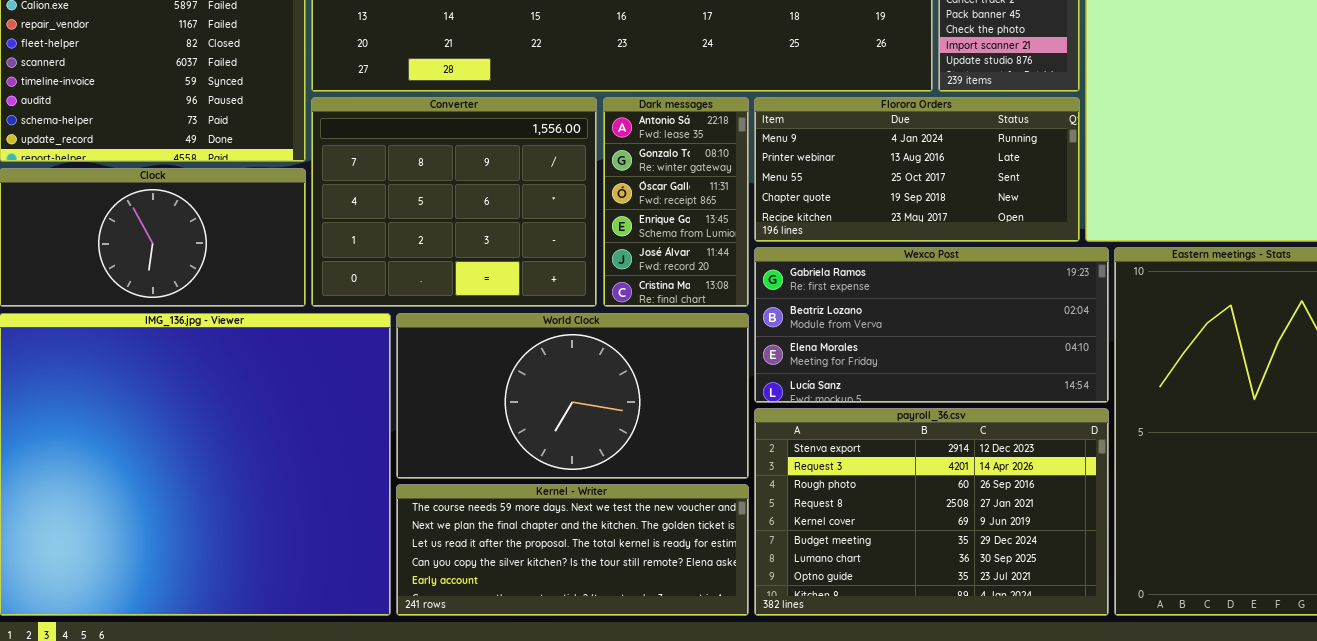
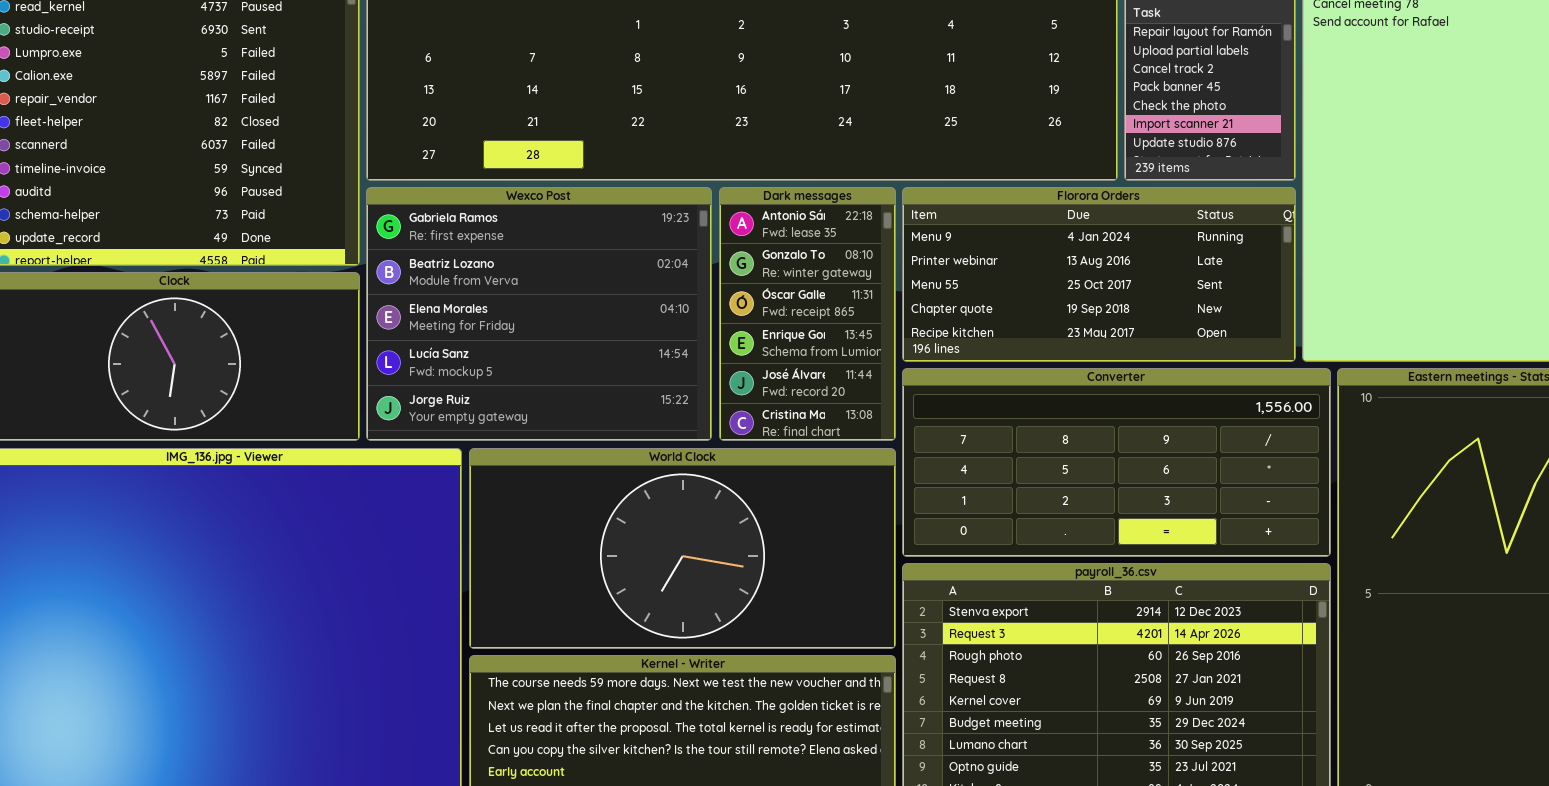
Converter: [311,97,597,307] -> [902,368,1331,557], moved, resized
Wexco Post: [754,247,1109,403] -> [366,187,712,441], moved, resized

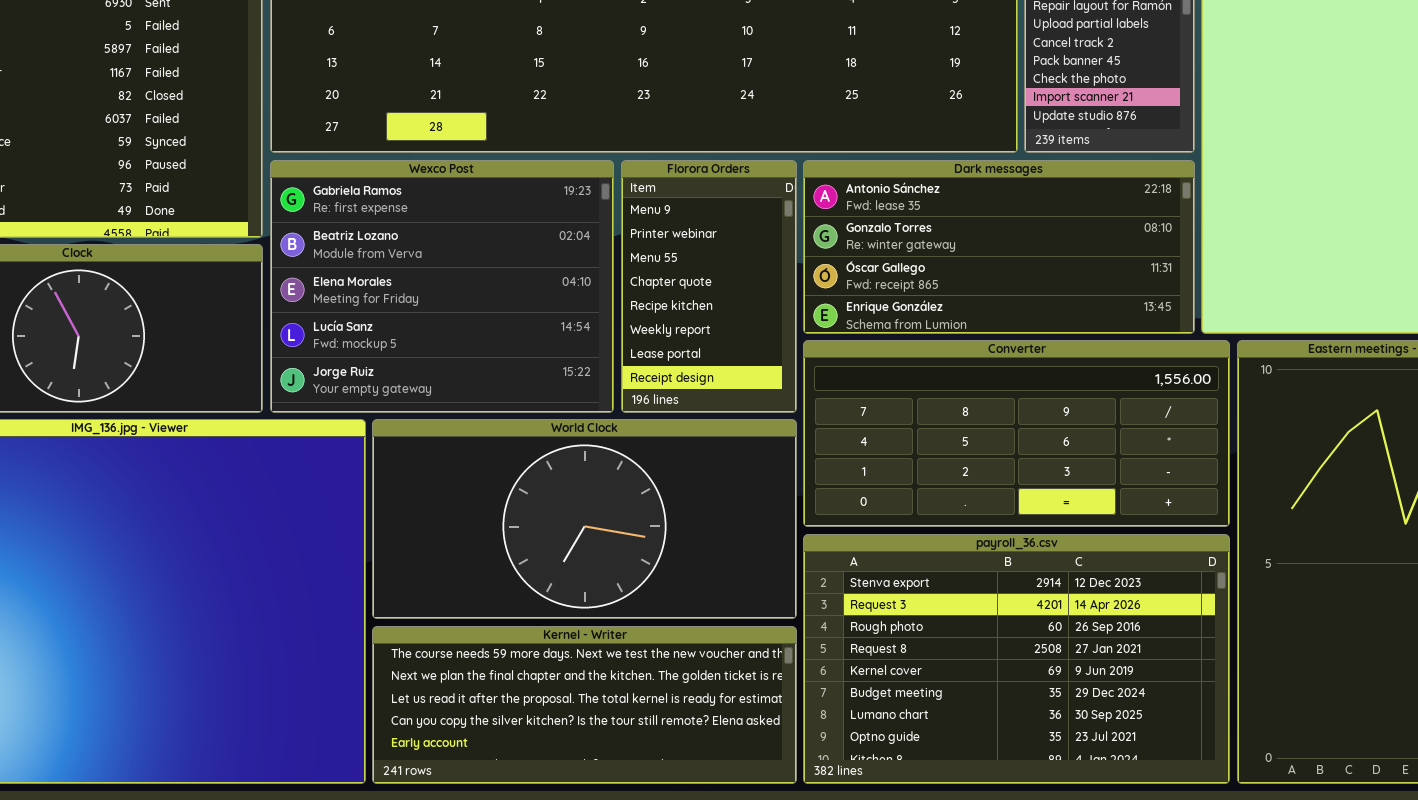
Dark messages: [719,187,896,441] -> [803,160,1195,334], moved, resized
Florora Orders: [902,187,1296,362] -> [621,160,797,413], moved, resized

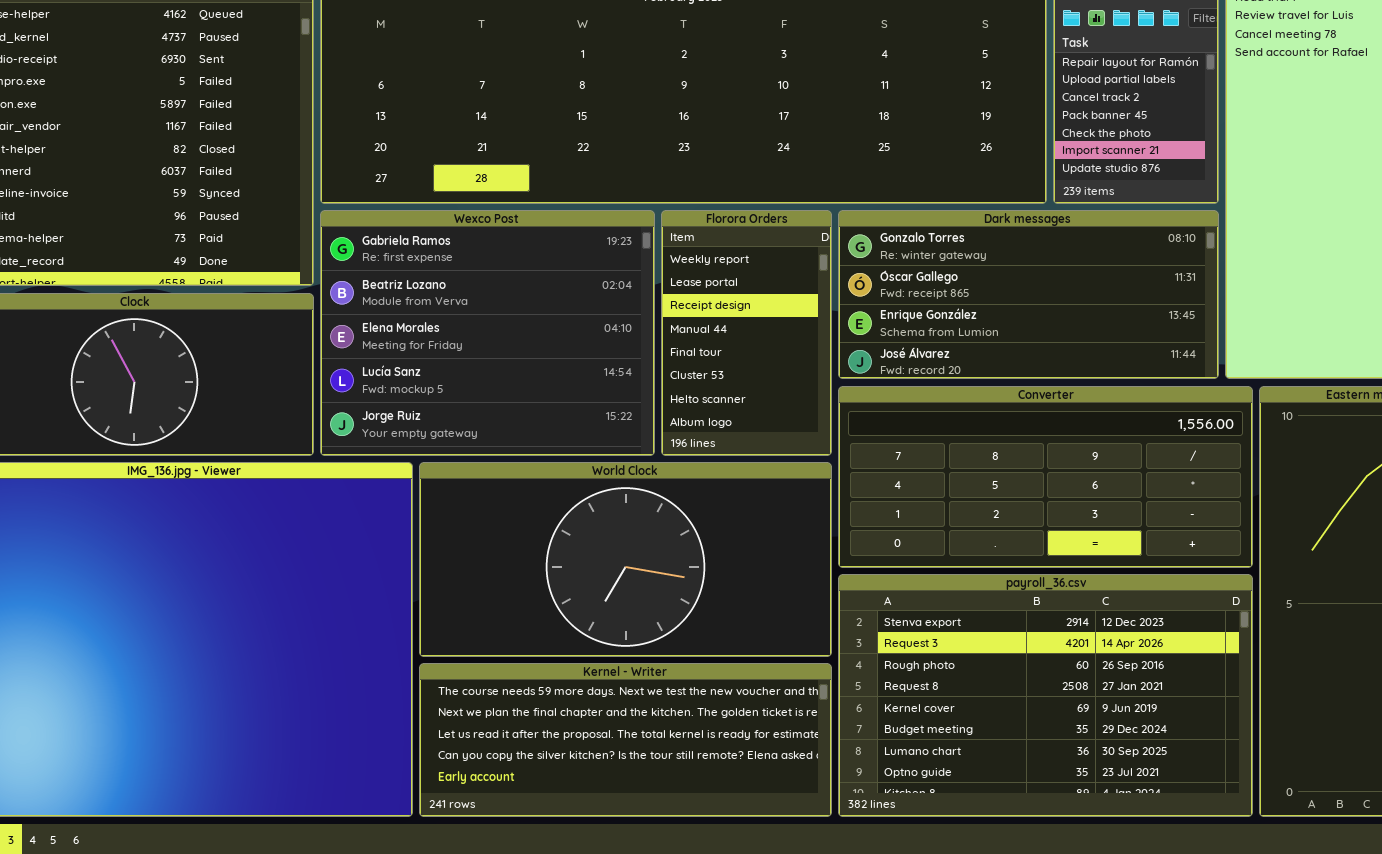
Florora Orders: [621,160,797,413] -> [661,210,832,456], scrolled down 5 rows
Dark messages: [803,160,1195,334] -> [838,210,1219,379], scrolled down 1 row

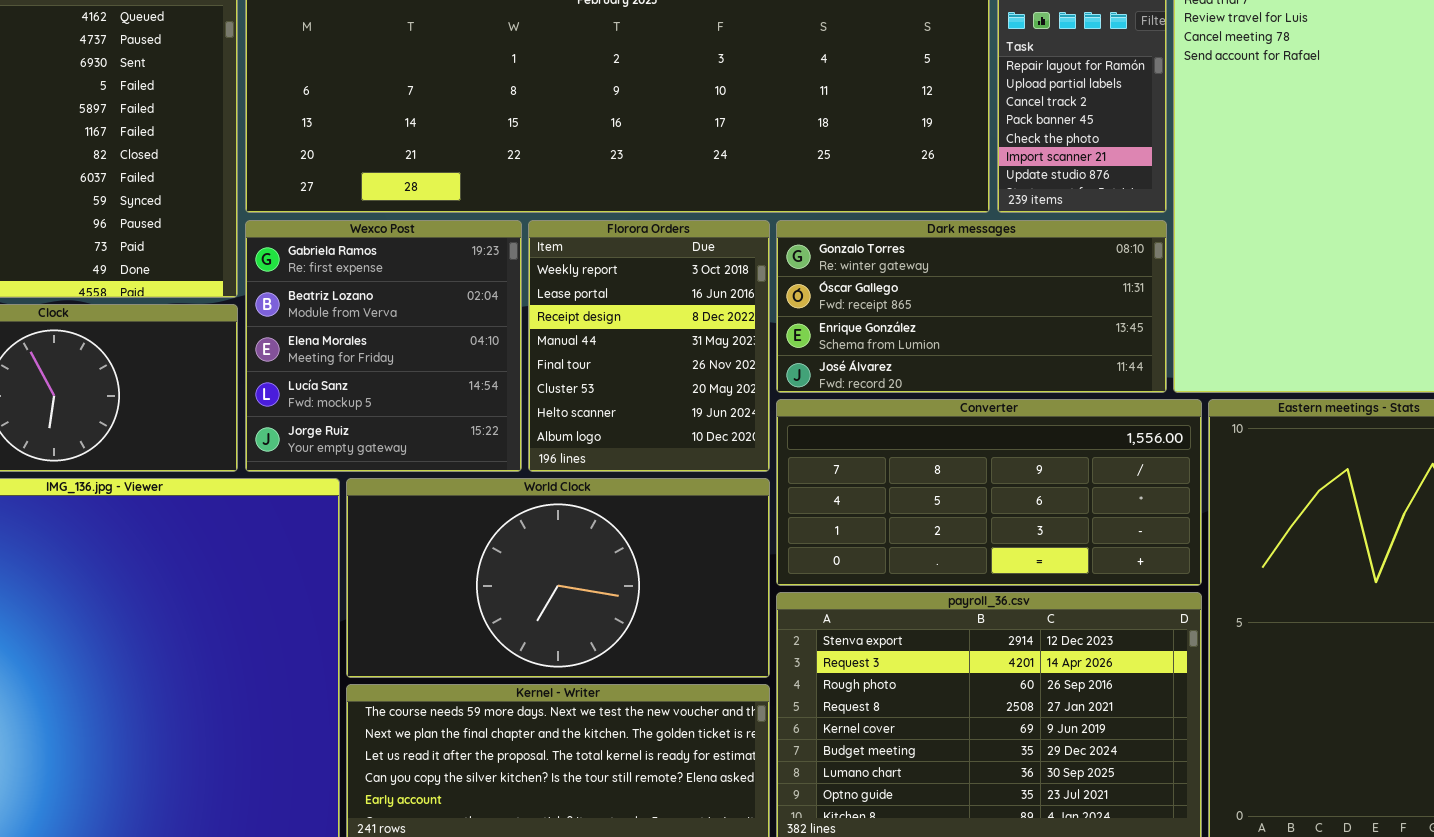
Wexco Post: [320,210,655,456] -> [245,220,522,472], resized
Florora Orders: [661,210,832,456] -> [528,220,770,472], resized

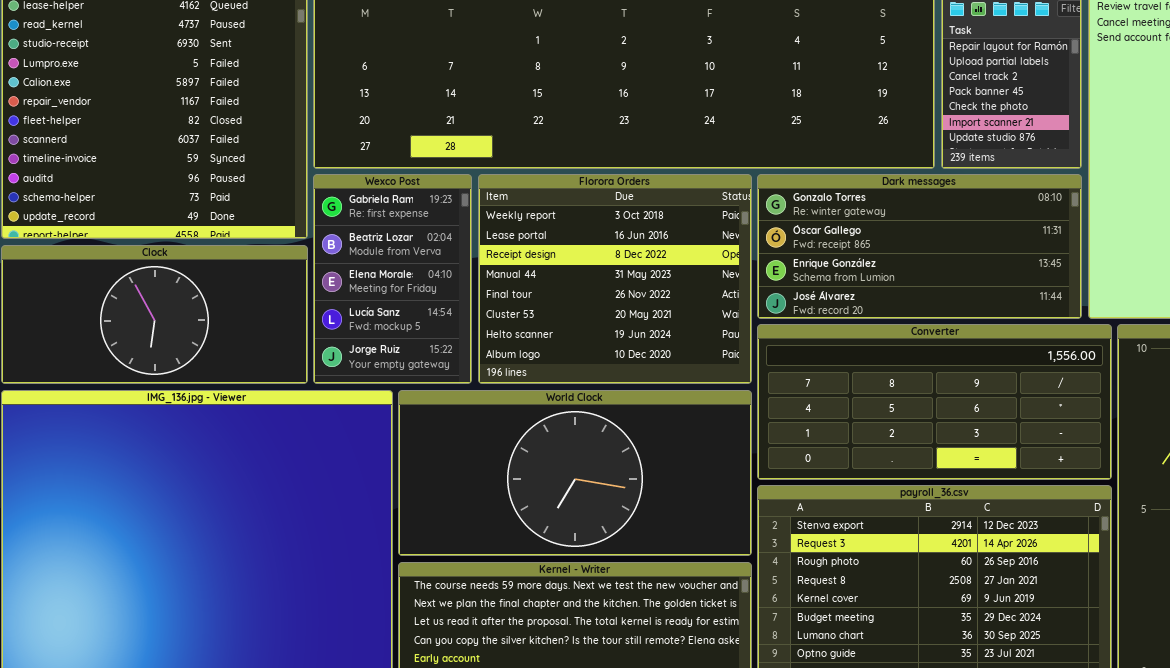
Wexco Post: [245,220,522,472] -> [313,174,472,384], resized
Florora Orders: [528,220,770,472] -> [478,174,752,384], resized

